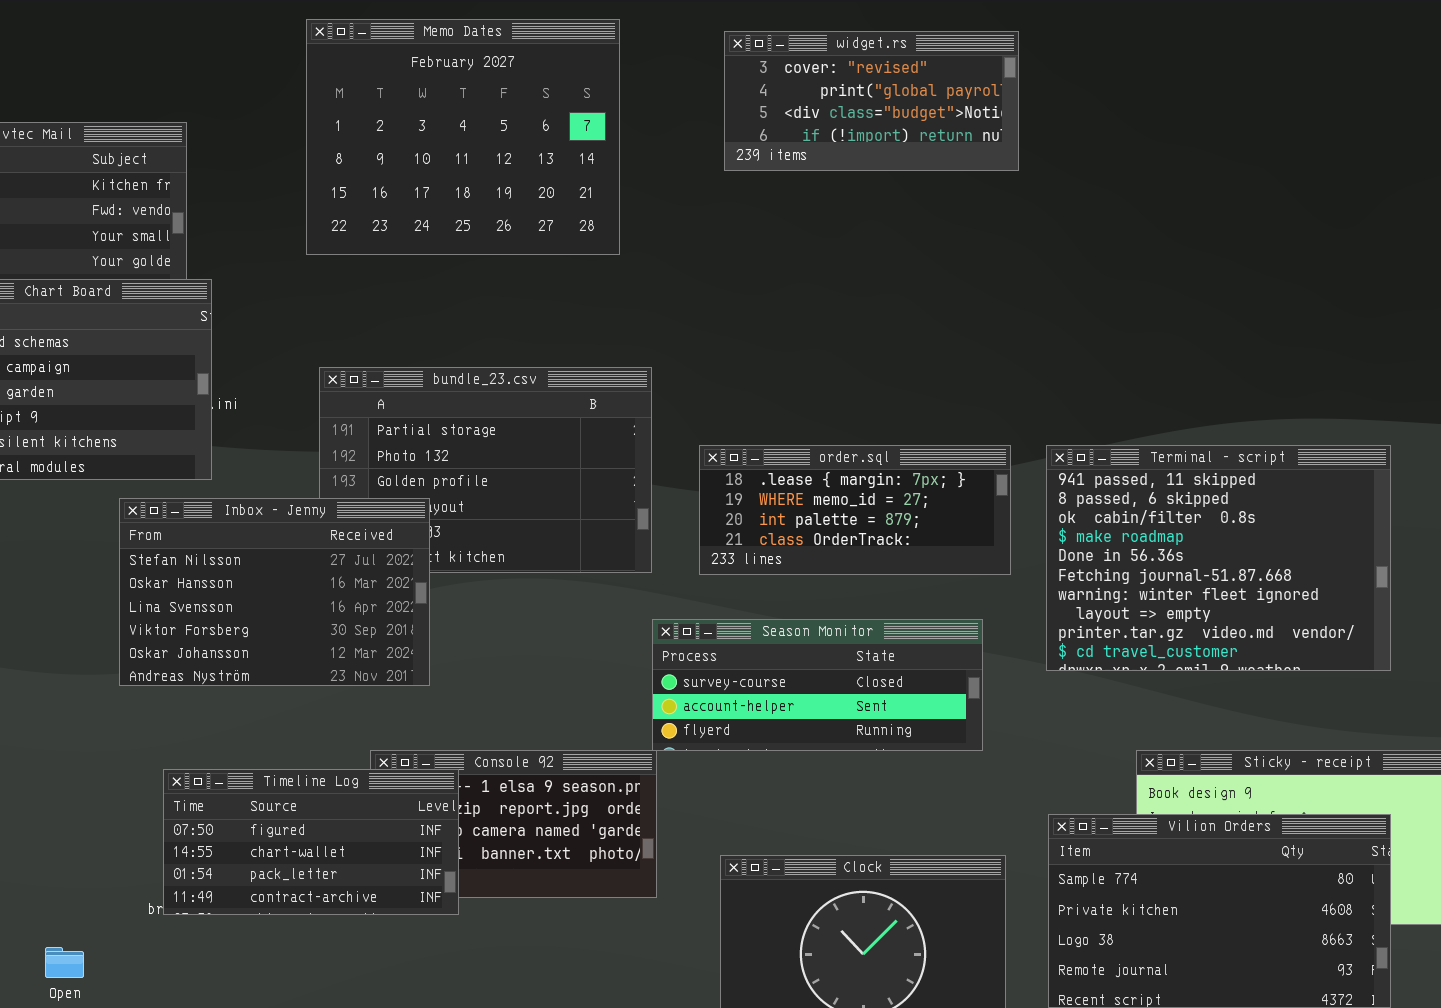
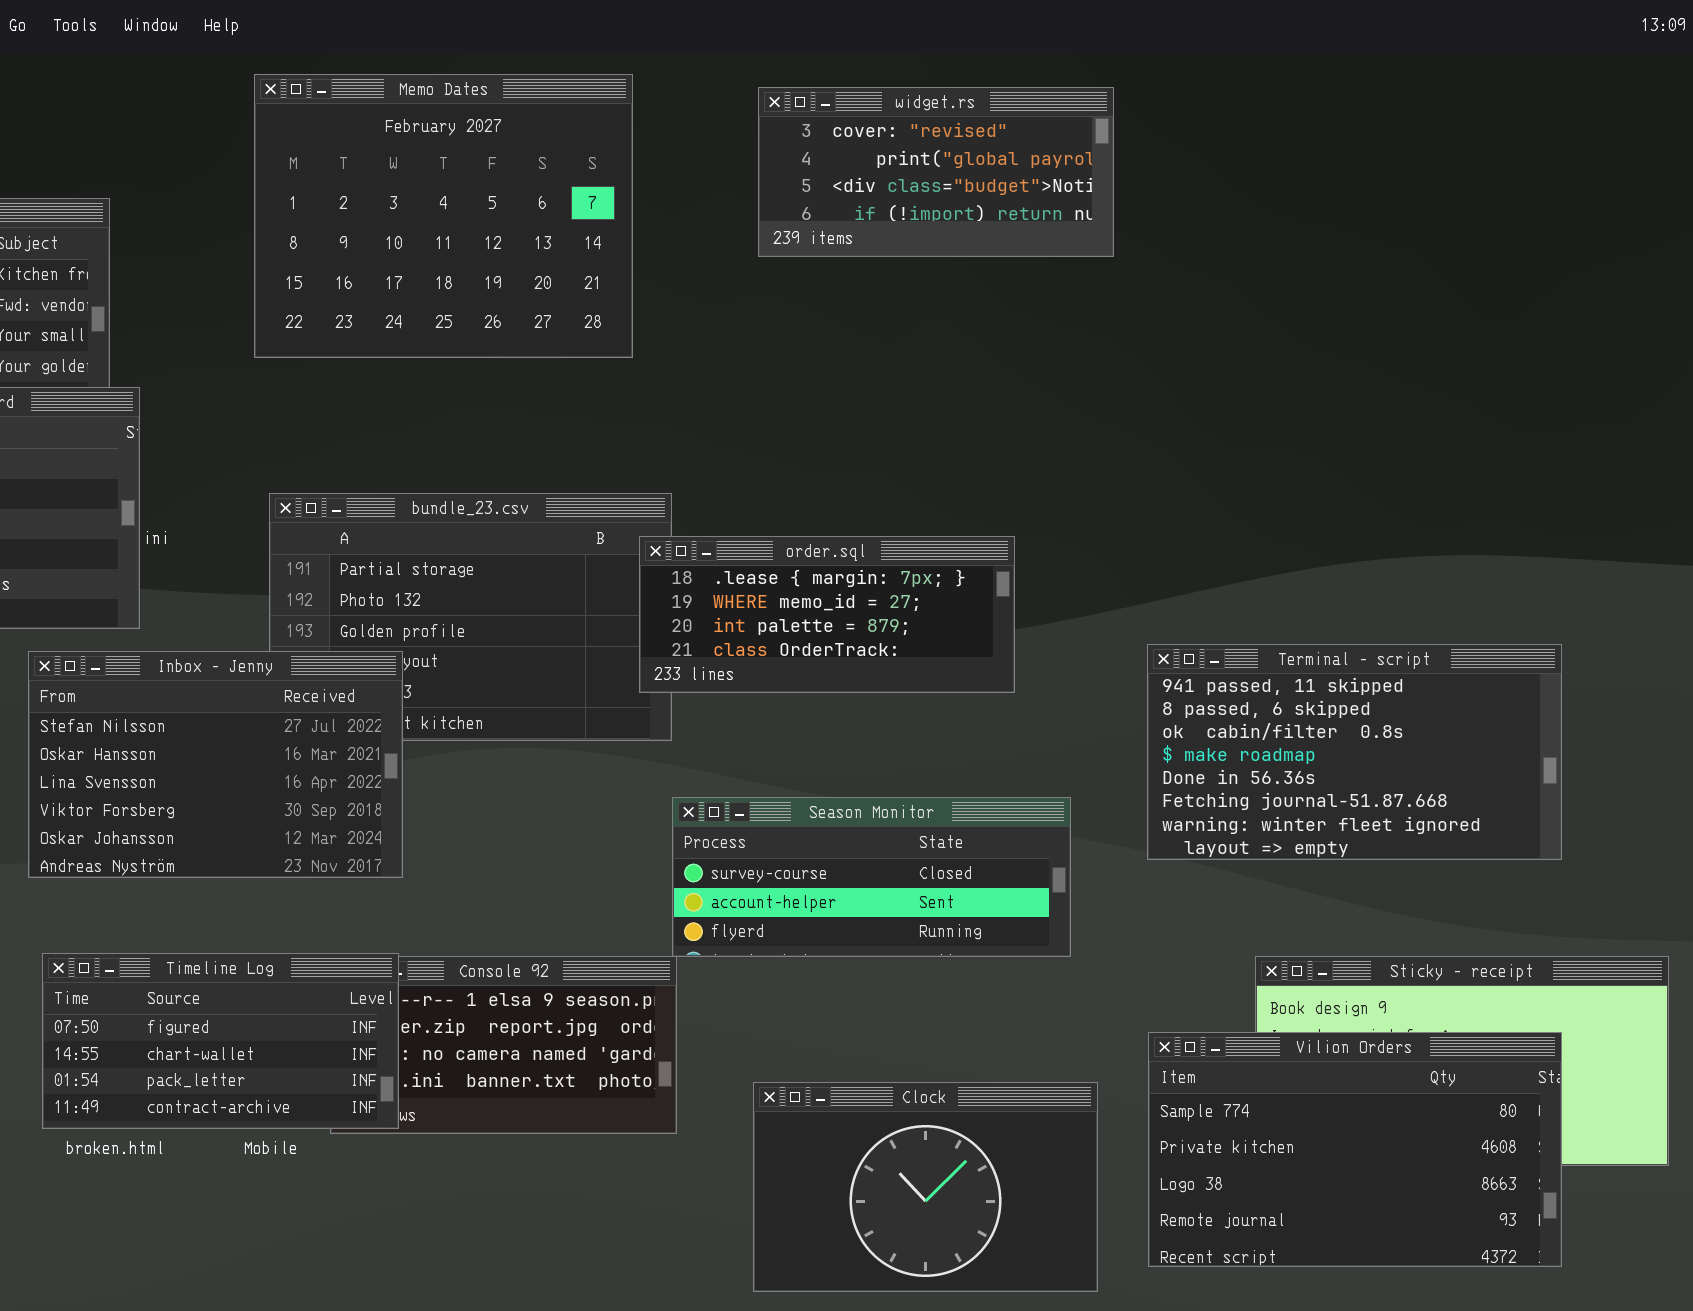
order.sql: [699,445,1011,575] -> [639,536,1015,693], moved
Terminal - script: [1046,445,1391,671] -> [1147,644,1562,860], resized
Timeline Log: [163,769,459,915] -> [42,953,399,1129], moved

